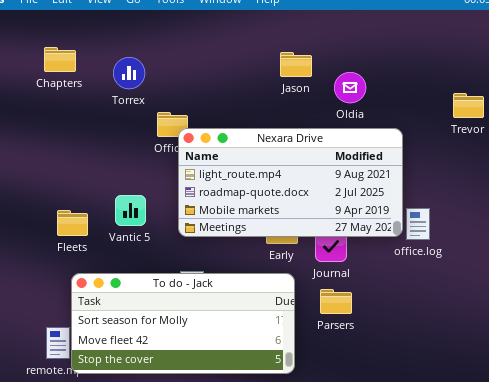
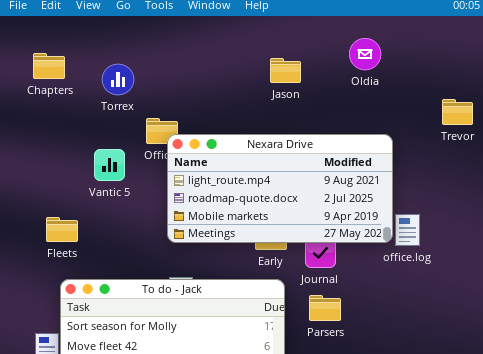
Oldia: [334,72,366,103] -> [349,38,381,70], moved
Vantic 5: [115,195,146,226] -> [94,149,125,181], moved

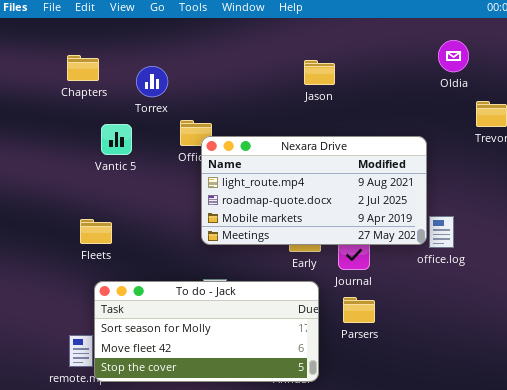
Oldia: [349,38,381,70] -> [438,40,469,72], moved
Vantic 5: [94,149,125,181] -> [101,124,132,155], moved

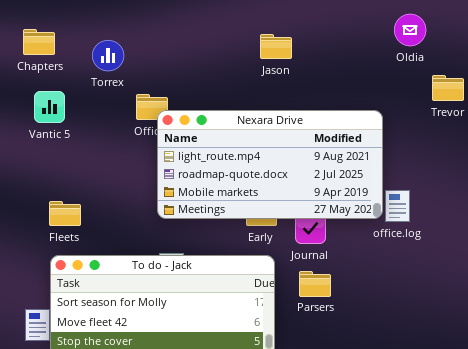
Vantic 5: [101,124,132,155] -> [34,91,65,123], moved
Fleets: [80,219,112,244] -> [49,201,81,226], moved

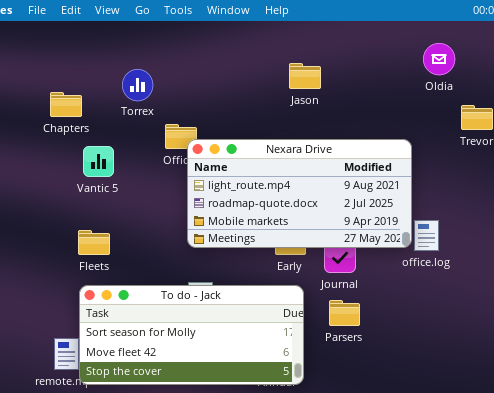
Chapters: [23,29,55,55] -> [50,92,82,117], moved
Vantic 5: [34,91,65,123] -> [83,146,114,177], moved

